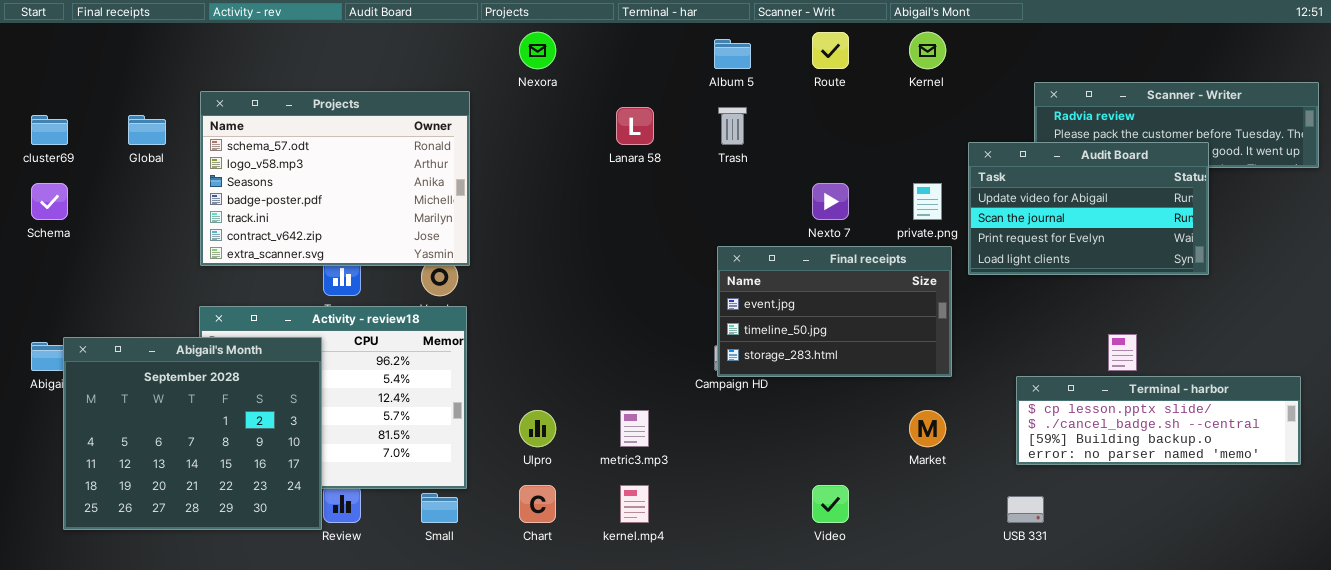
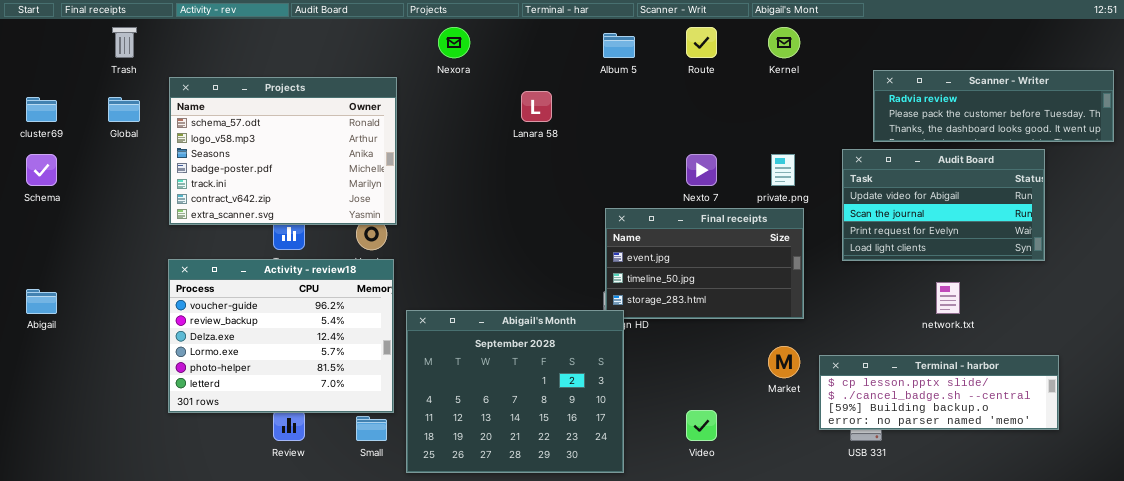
Trash: [718,107,747,145] -> [112,27,137,58], moved
Audit Board: [968,142,1209,275] -> [842,149,1045,261], moved
Abigail's Month: [63,337,322,530] -> [406,310,624,473], moved
Terminal - harbor: [1016,376,1301,465] -> [819,355,1059,430], moved

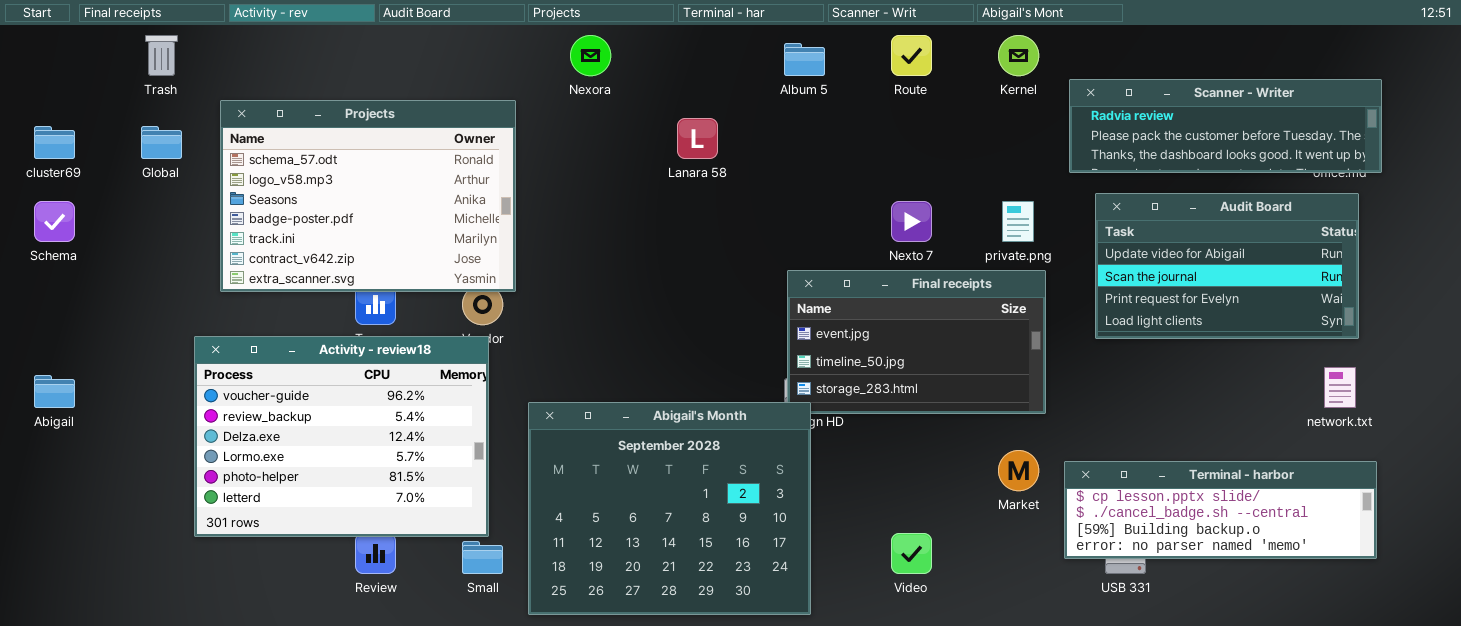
Scanner - Writer: [873,70,1114,142] -> [1069,79,1382,173], moved
Activity - review18: [168,259,394,413] -> [194,336,489,537], moved
network.txt: [936,282,960,314] -> [1324,367,1356,408], moved

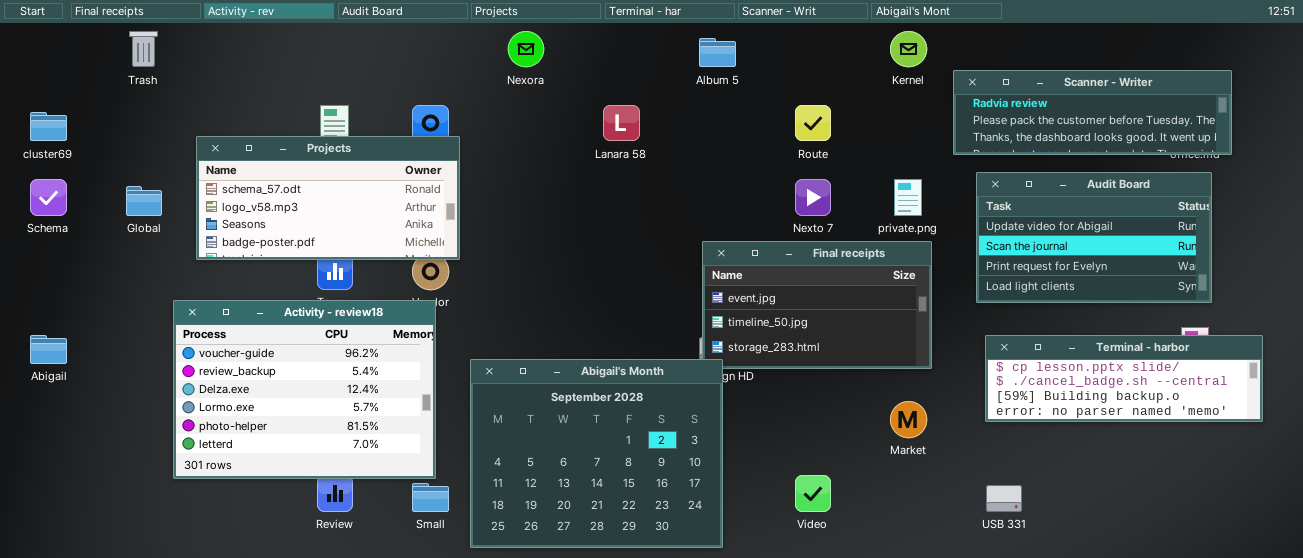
Route: [891,35,932,76] -> [795,105,831,141], moved
Projects: [220,100,516,292] -> [196,136,460,260], resized
Global: [141,126,182,159] -> [126,186,162,216], moved
Terminal - harbor: [1064,461,1377,559] -> [985,335,1263,422], moved

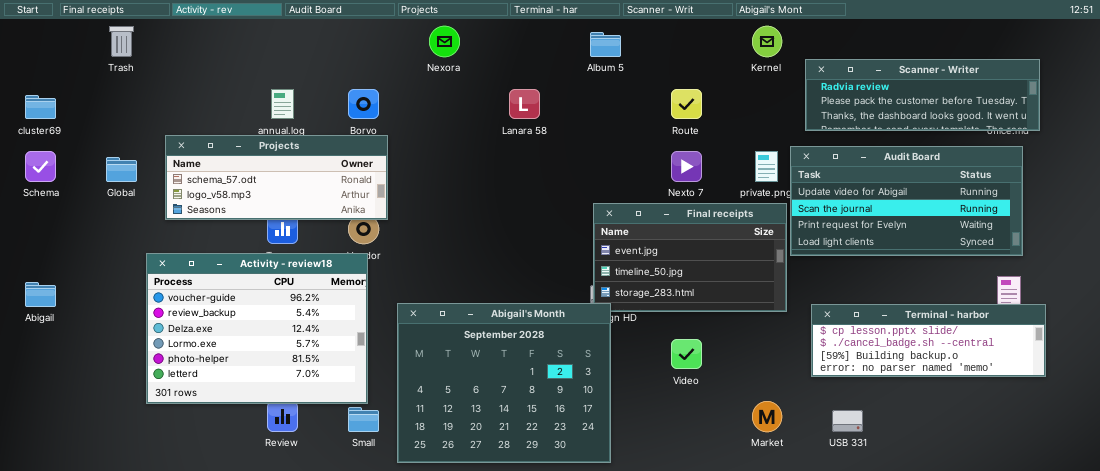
Projects: [196,136,460,260] -> [165,135,388,220], resized
Audit Board: [976,172,1212,303] -> [790,146,1023,256], resized
Terminal - harbor: [985,335,1263,422] -> [811,304,1046,377], moved
Market: [890,401,927,438] -> [752,401,782,432], moved
Video: [795,475,831,512] -> [671,339,702,369], moved

